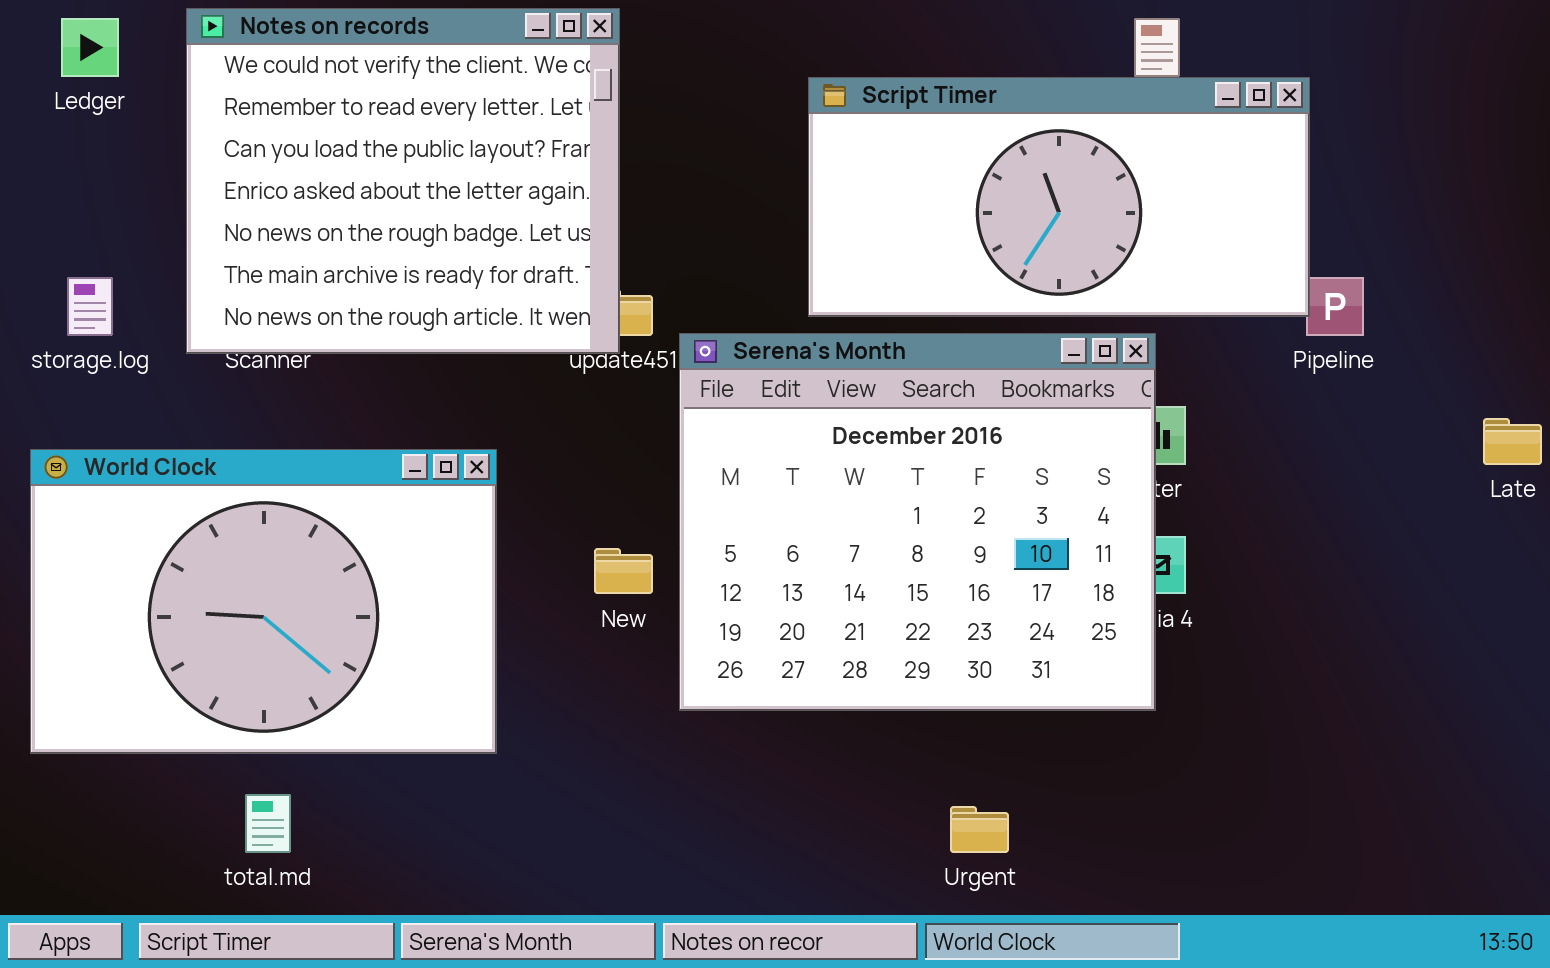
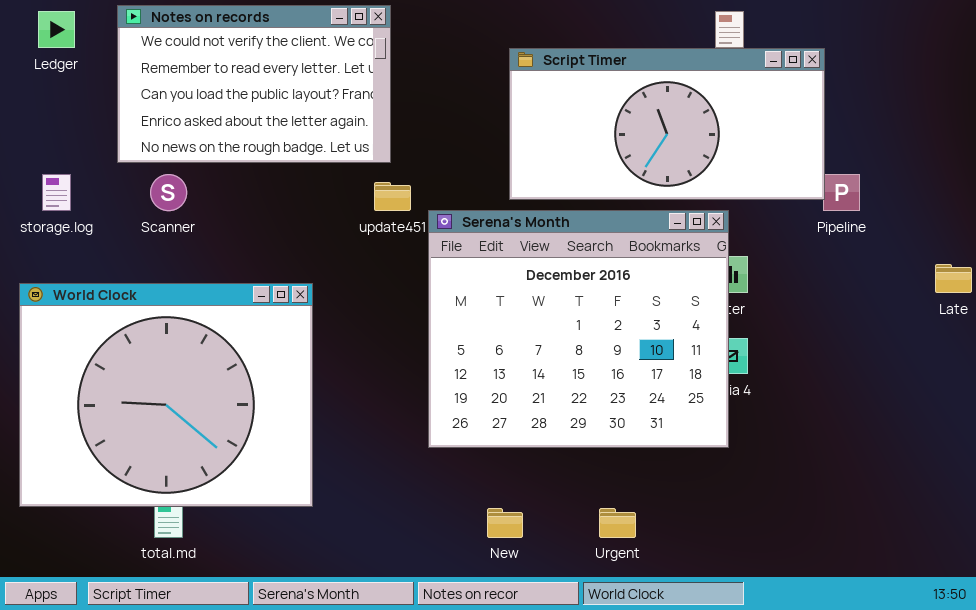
Notes on records: [186,8,620,354] -> [117,5,391,163], resized
World Clock: [30,449,497,754] -> [19,283,313,507], resized
New: [594,548,653,594] -> [487,508,523,538], moved

